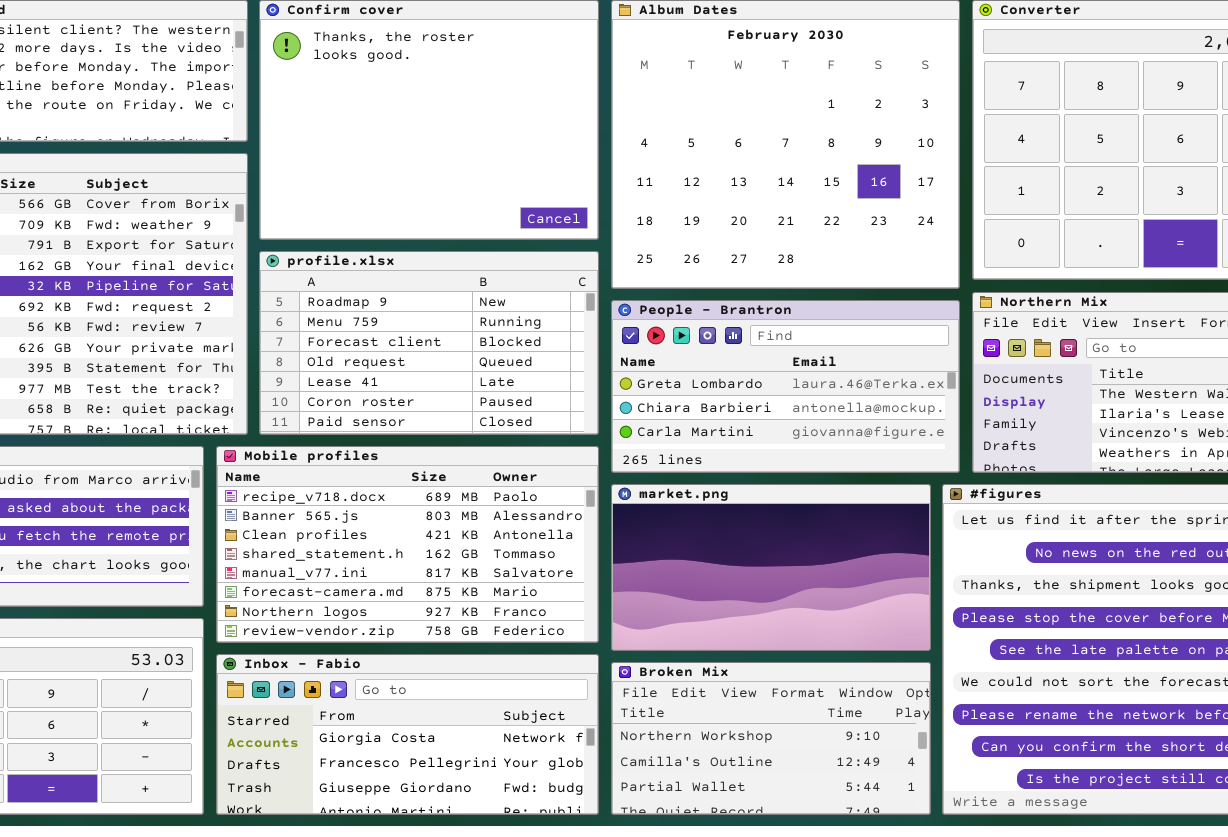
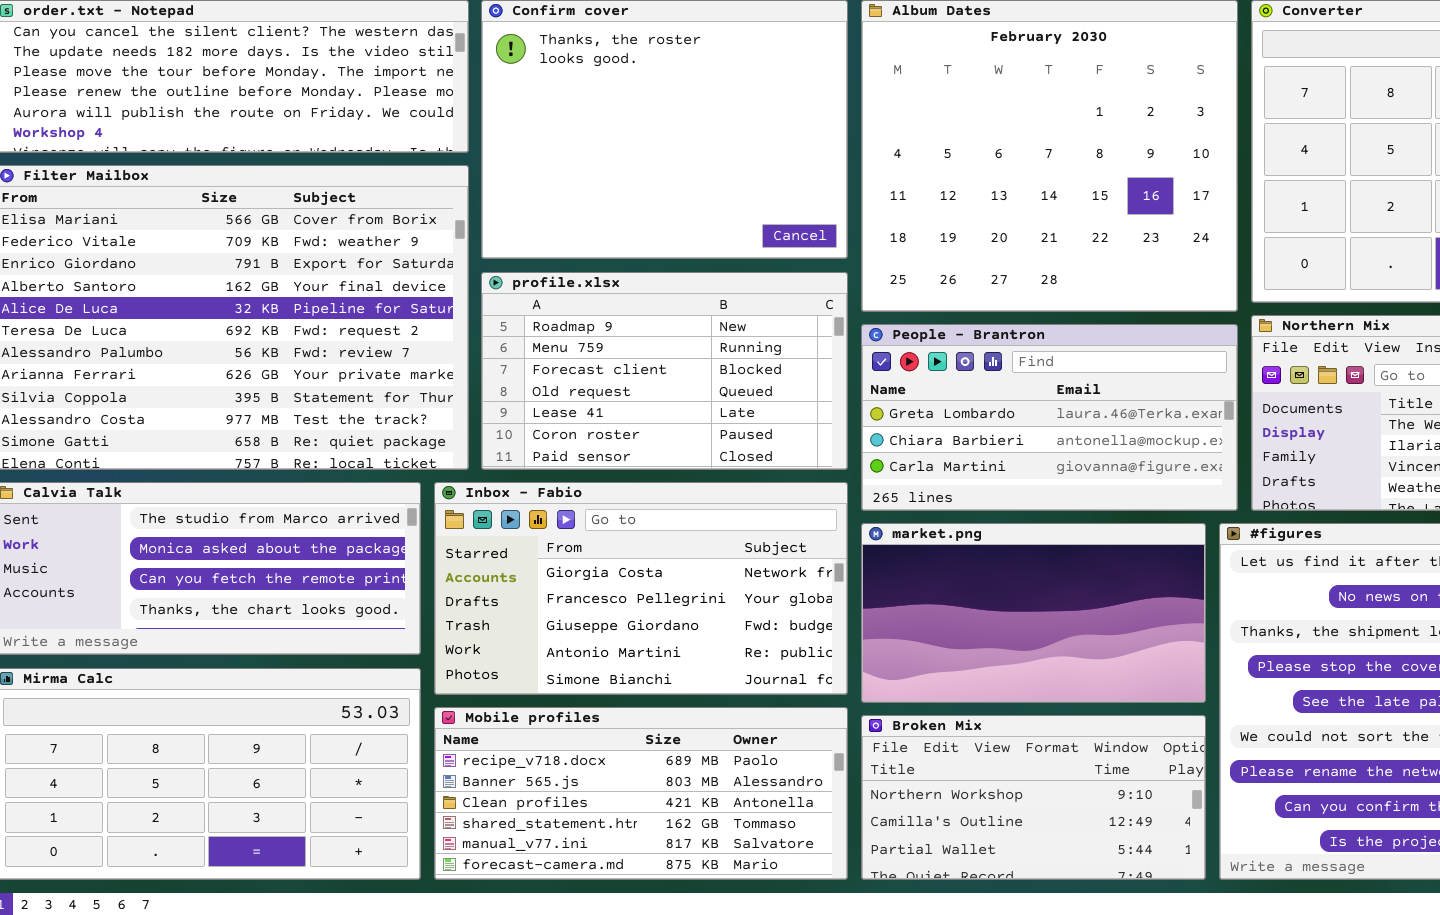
Mobile profiles: [216,446,599,643] -> [434,707,848,880], moved, resized
Inbox - Fabio: [216,654,599,815] -> [434,482,848,695], moved, resized

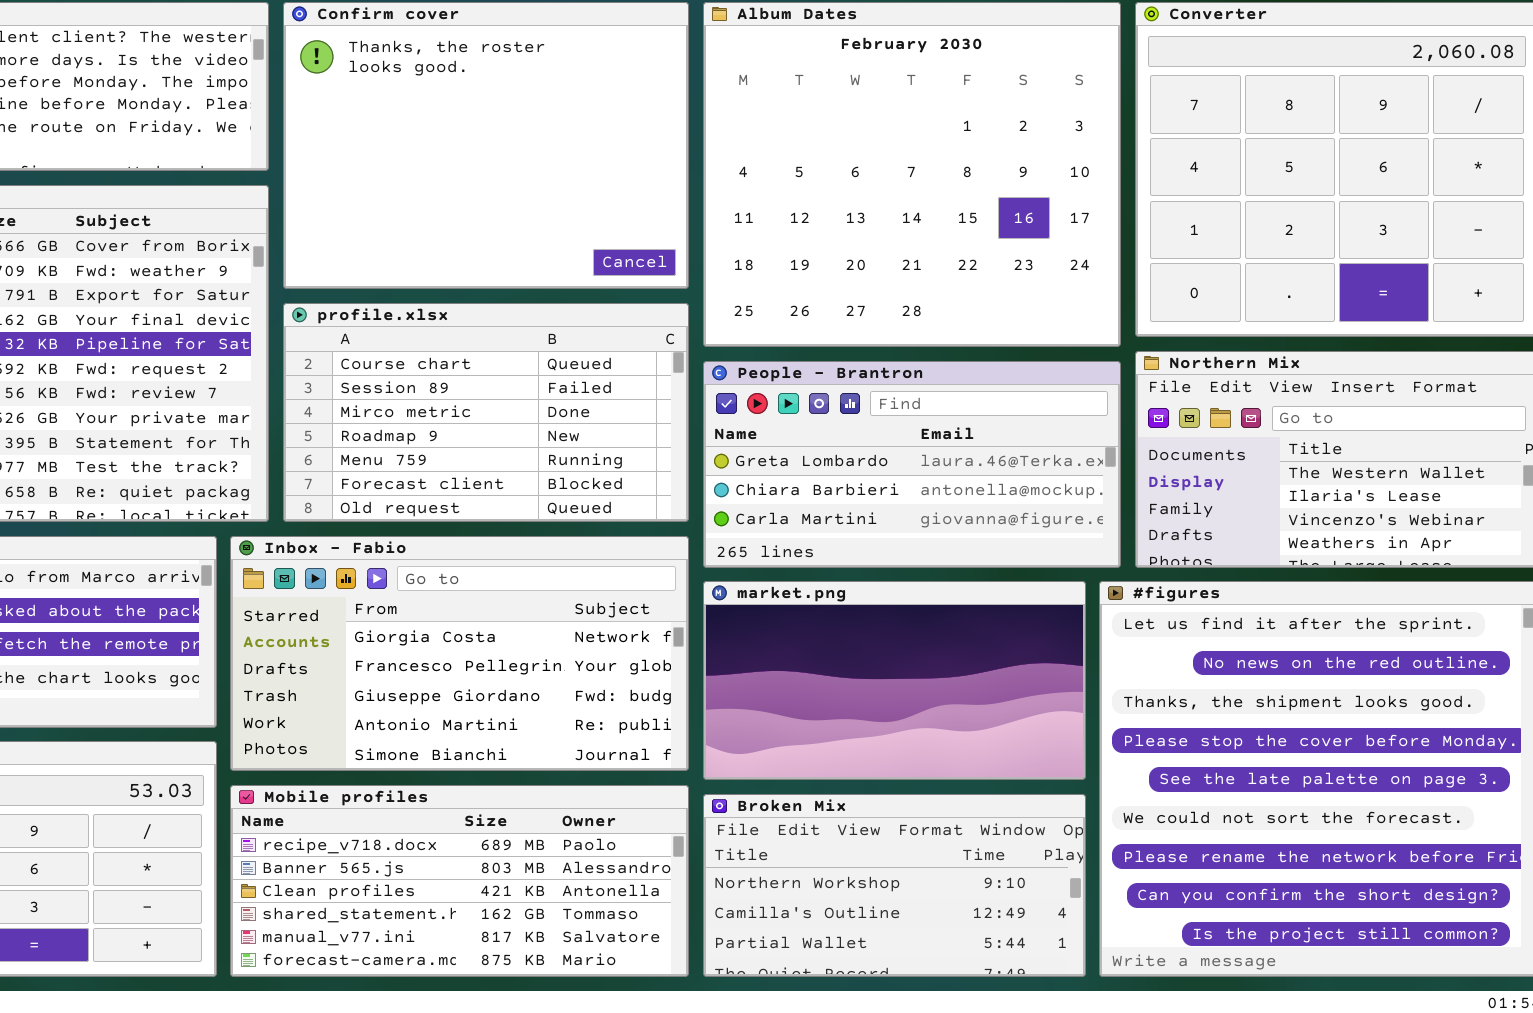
profile.xlsx: [481,272,848,470] -> [283,303,689,522], scrolled up 3 rows

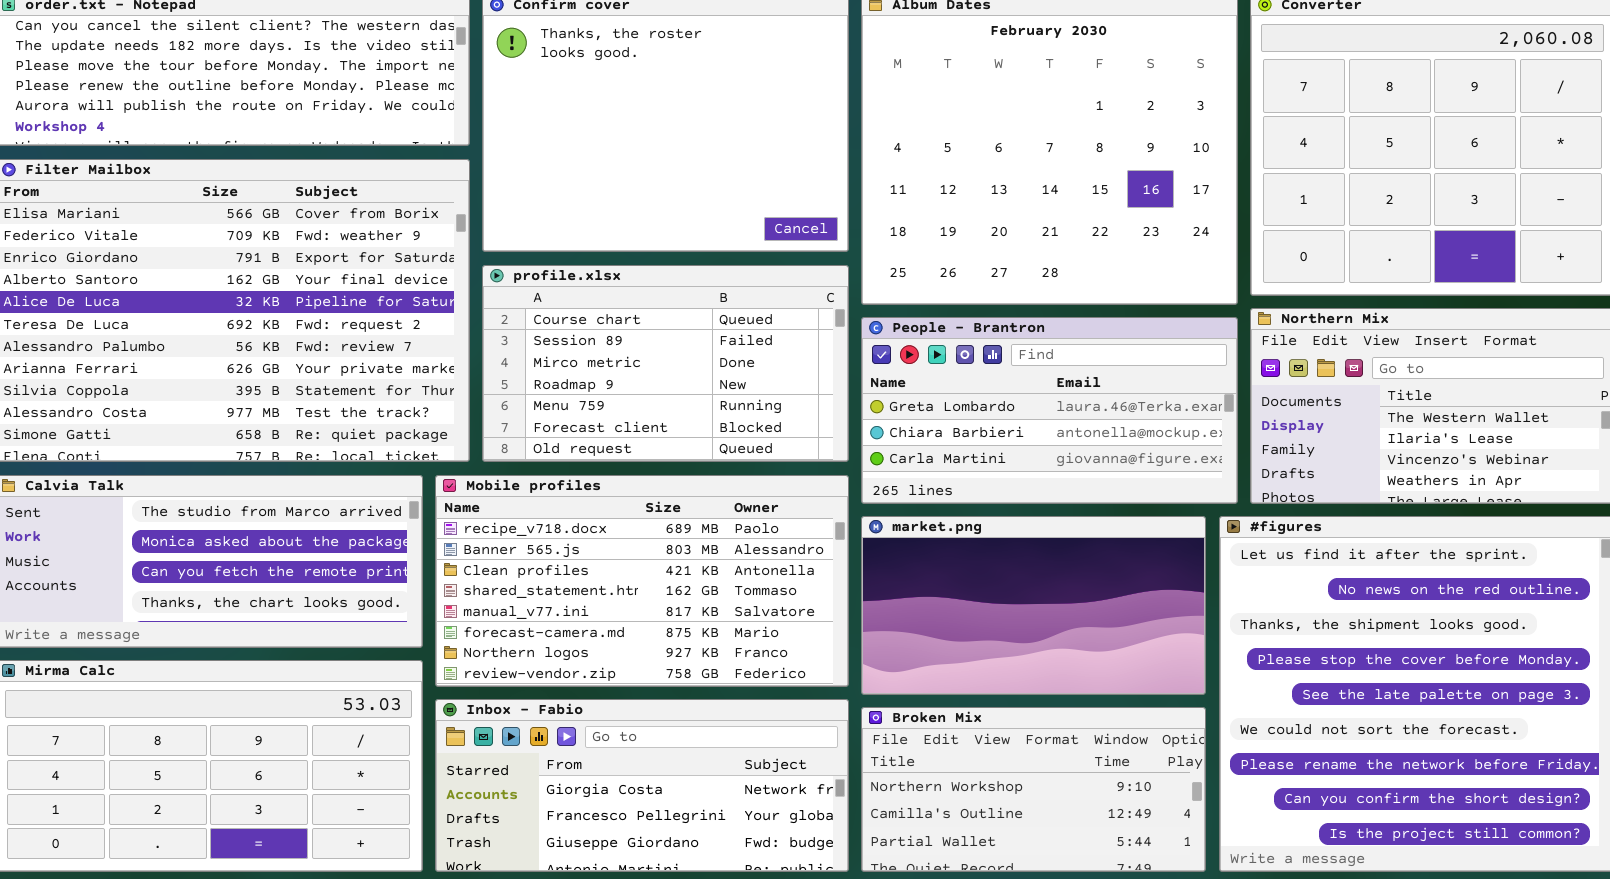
Inbox - Fabio: [230,536,689,771] -> [435,699,849,872], moved, resized
Mobile profiles: [230,785,689,977] -> [435,475,849,687], moved, resized

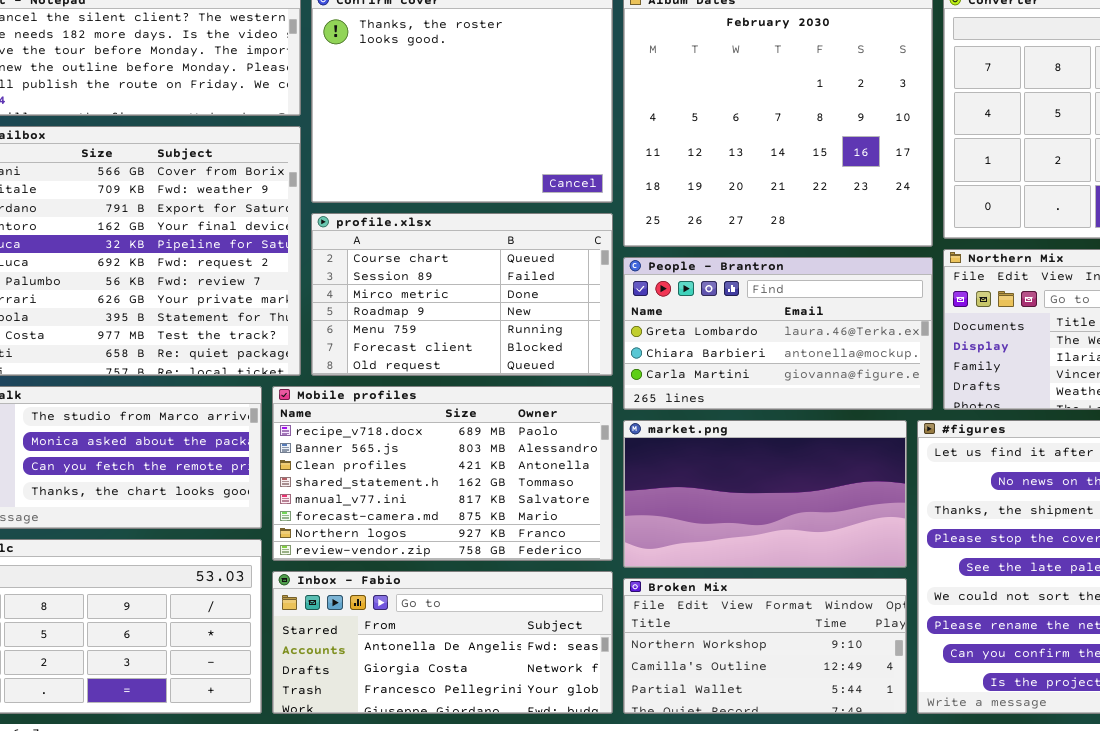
Inbox - Fabio: [435,699,849,872] -> [272,571,613,714], scrolled up 1 row

